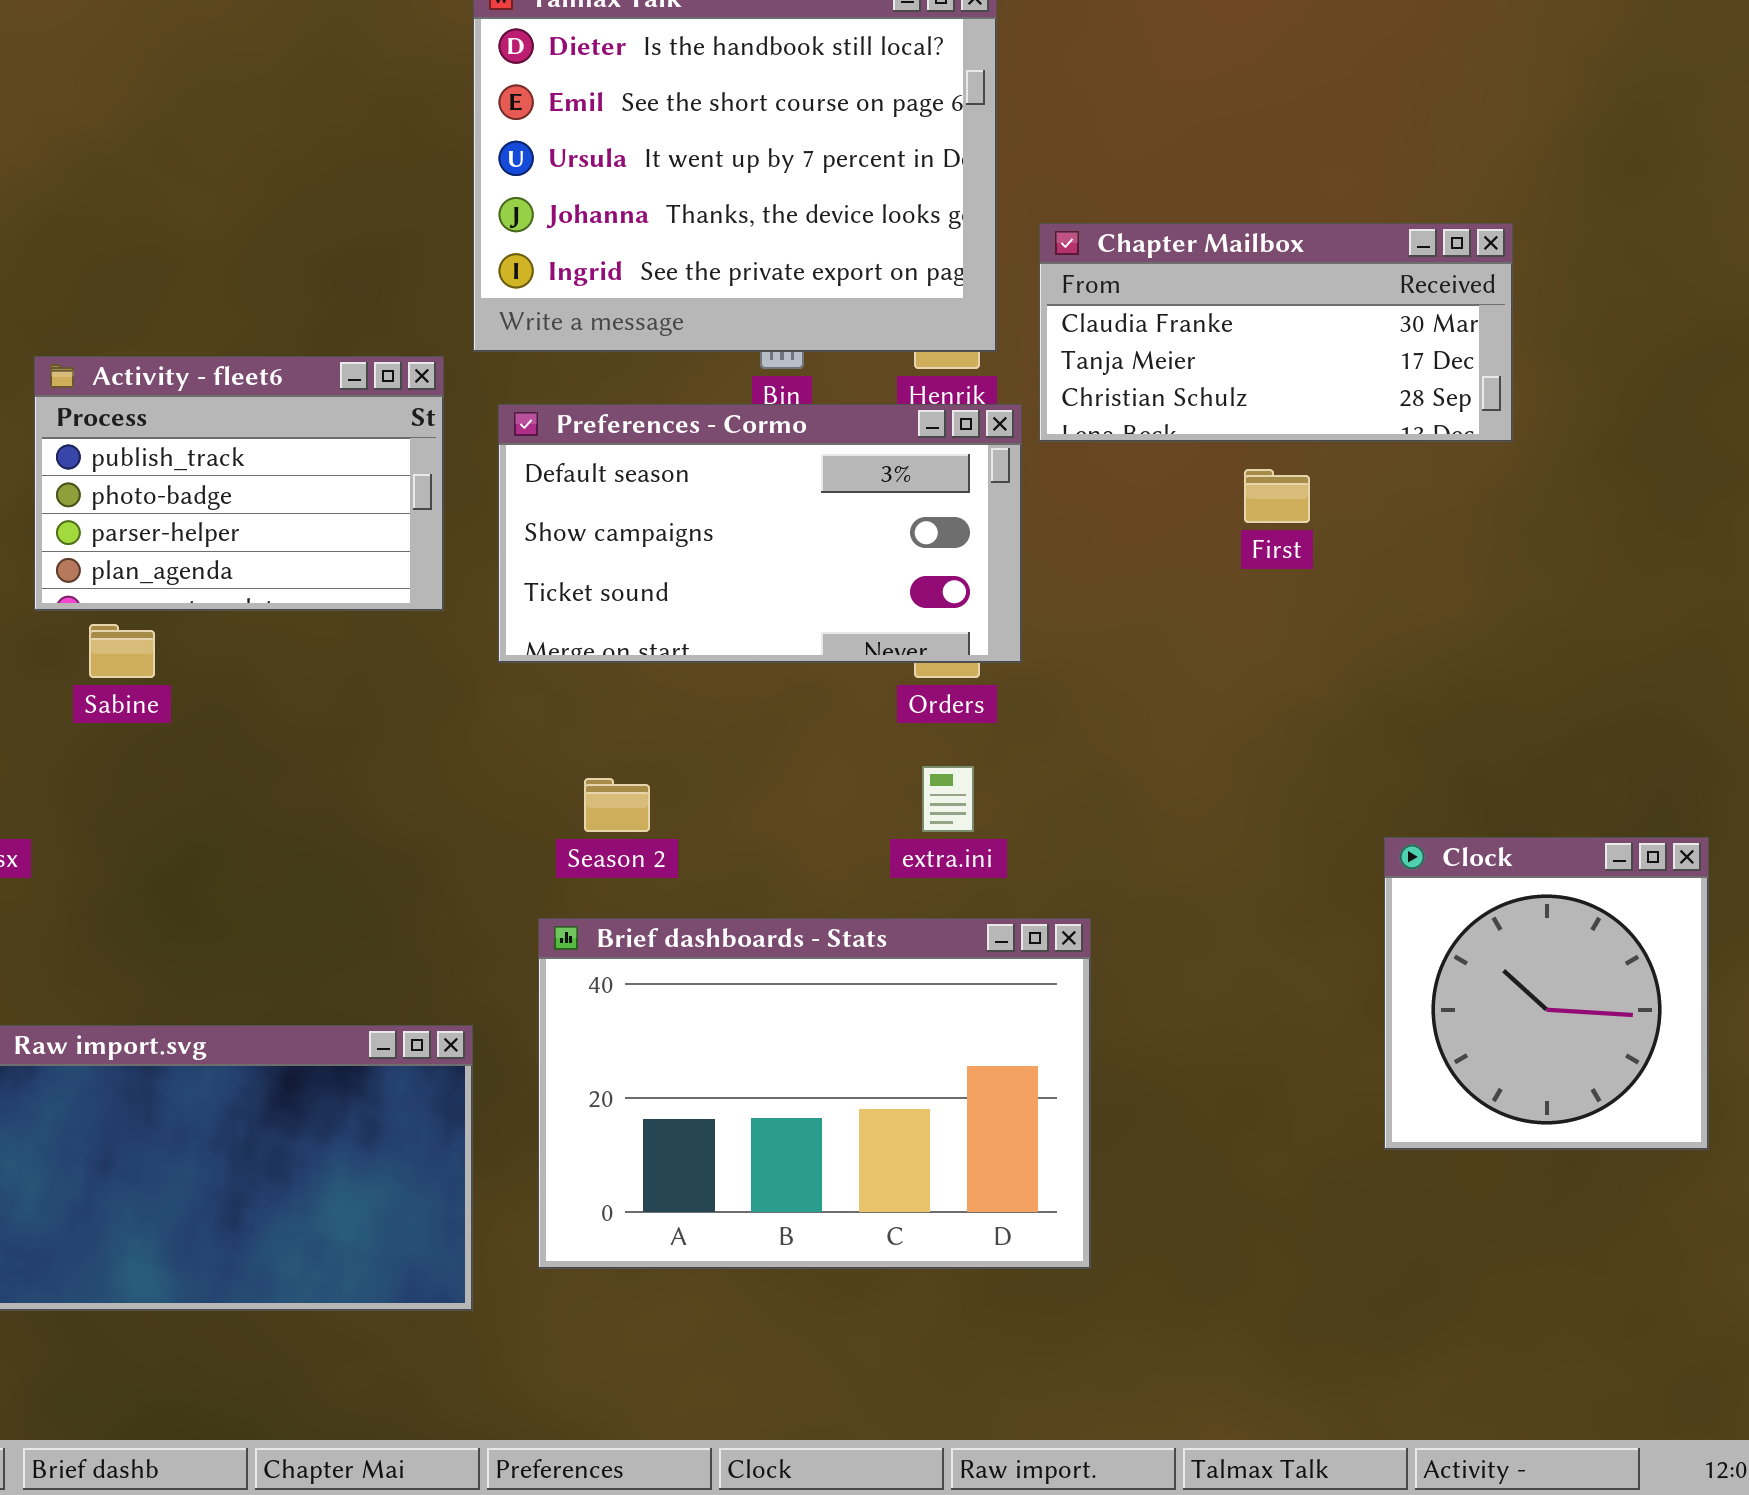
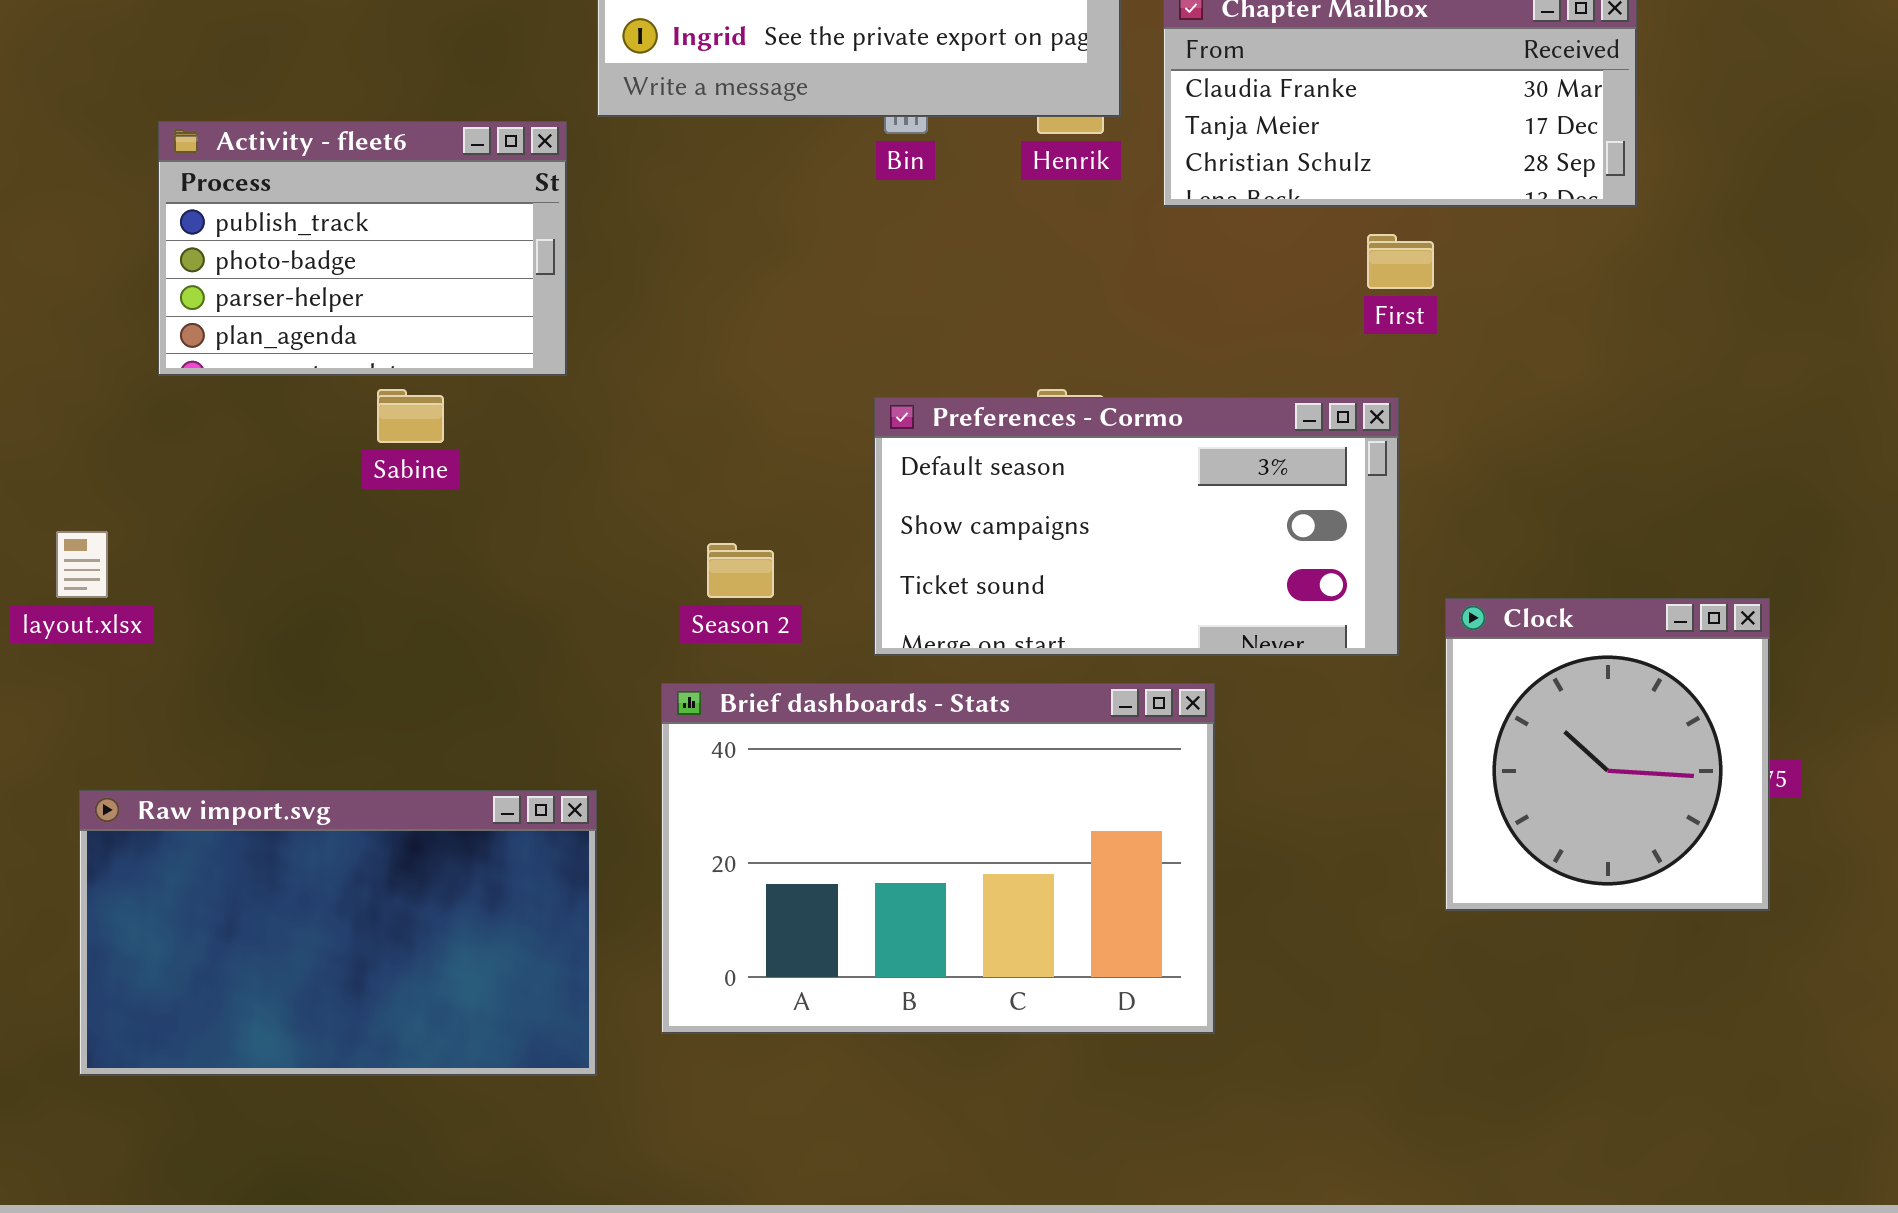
Preferences - Cormo: [498,404,1022,663] -> [874,397,1399,656], moved
Sabine: [89,624,155,678] -> [377,389,444,443], moved
Clock: [1384,837,1709,1150] -> [1445,598,1770,911], moved

